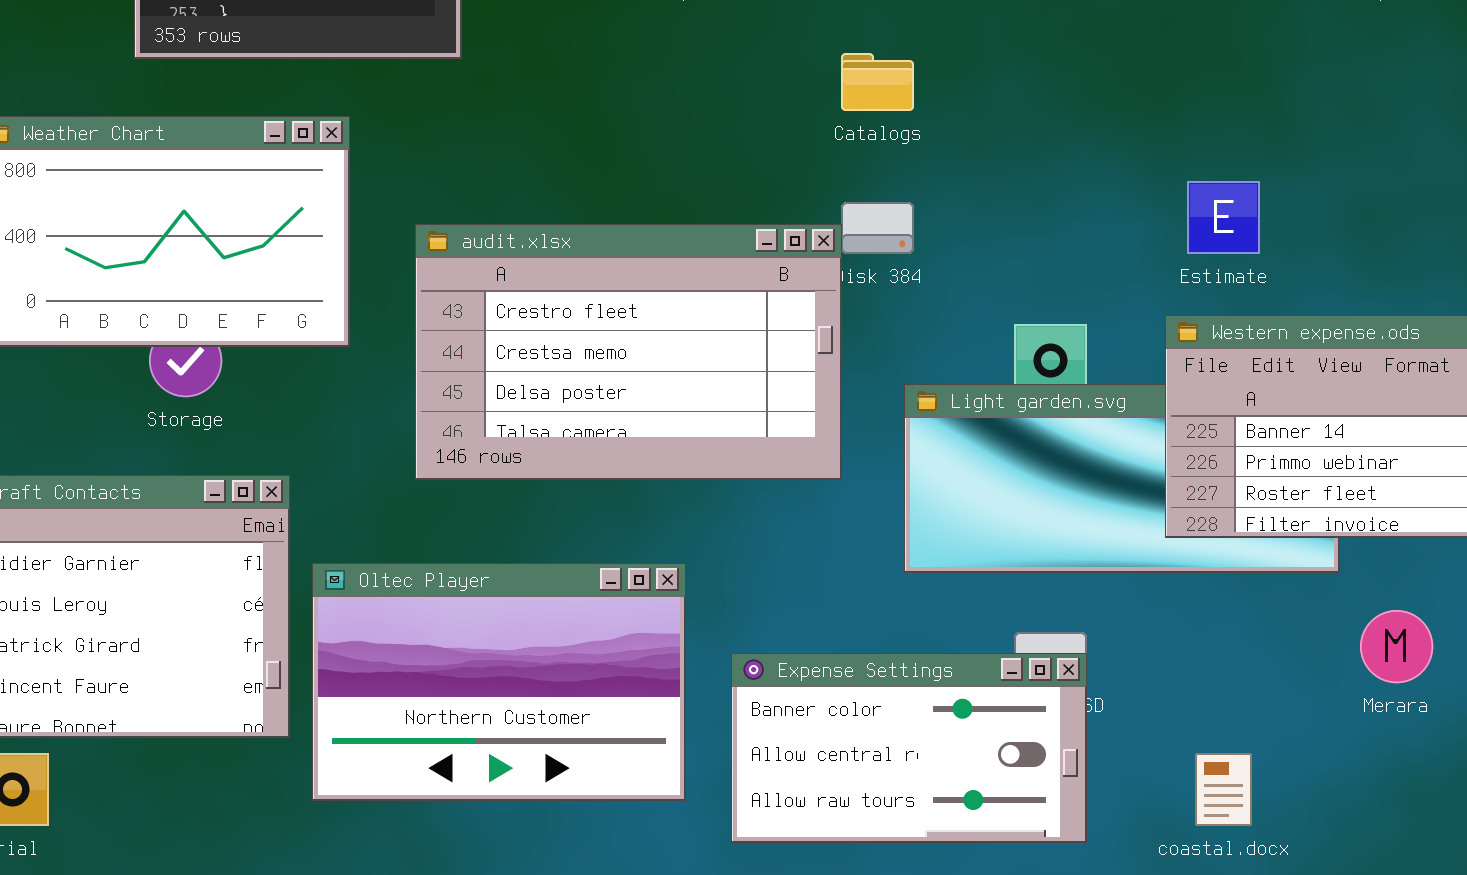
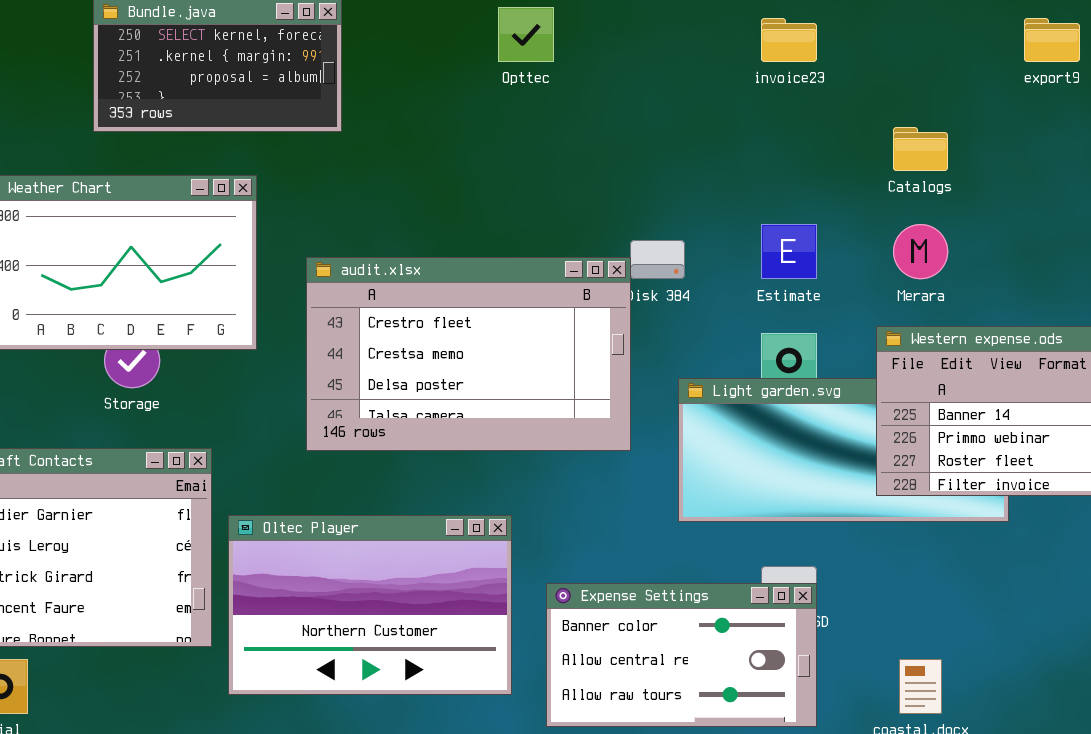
Catalogs: [841,53,914,111] -> [893,127,948,171], moved
Estimate: [1187,181,1260,254] -> [761,224,817,279], moved
Merara: [1360,610,1433,683] -> [893,224,948,279], moved

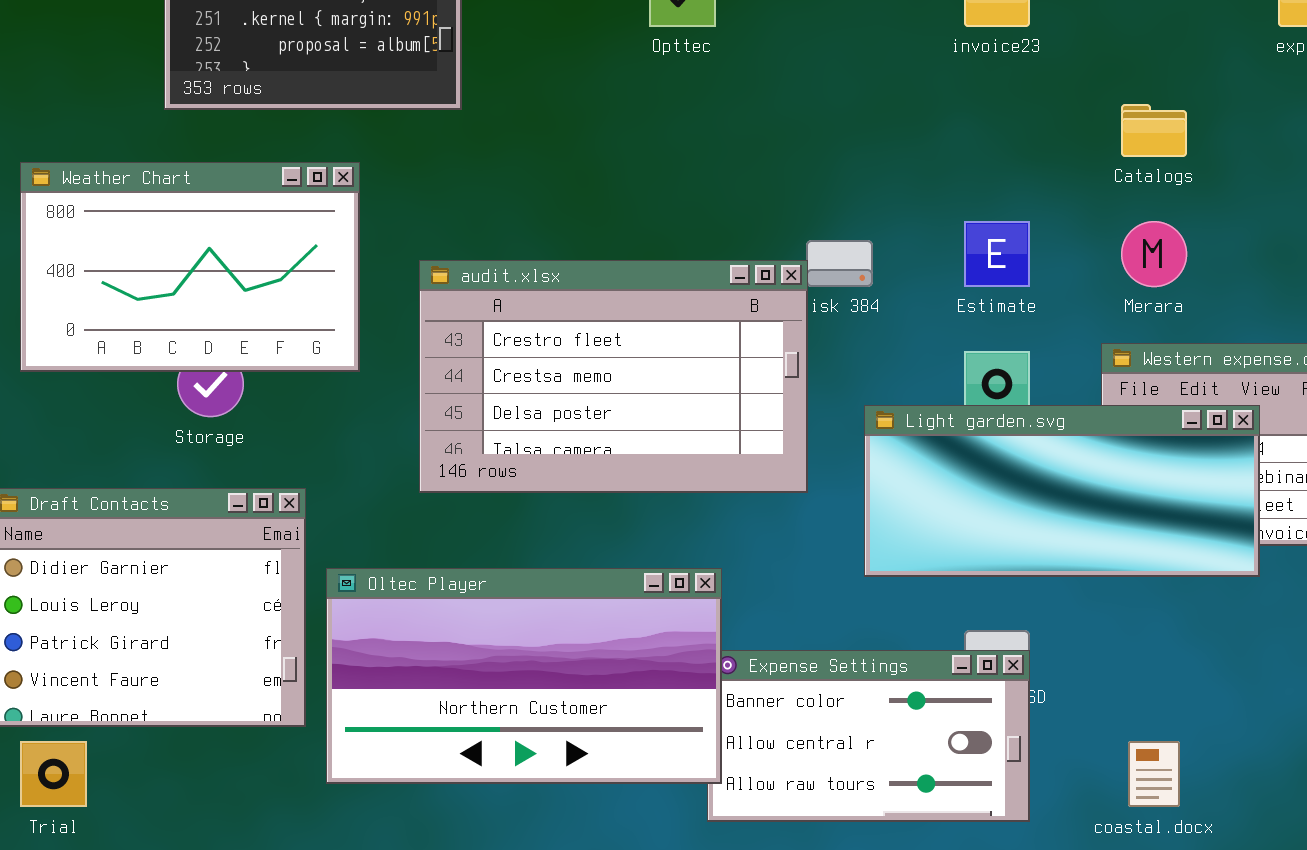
Light garden.svg: [678,378,1009,522] -> [864,405,1260,577], raised
Oltec Player: [228,515,512,695] -> [326,568,722,784], resized

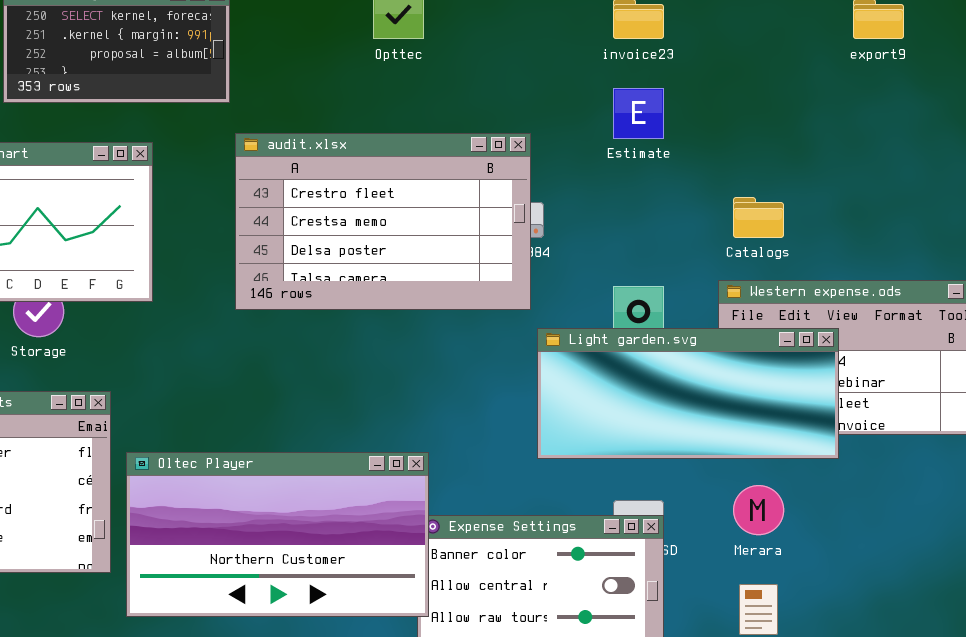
Catalogs: [1121,104,1187,157] -> [733,197,784,238], moved
Estimate: [964,221,1030,287] -> [613,88,664,139], moved
Merara: [1121,221,1187,287] -> [733,485,784,535], moved
audit.xlsx: [419,260,808,493] -> [235,133,531,310], moved

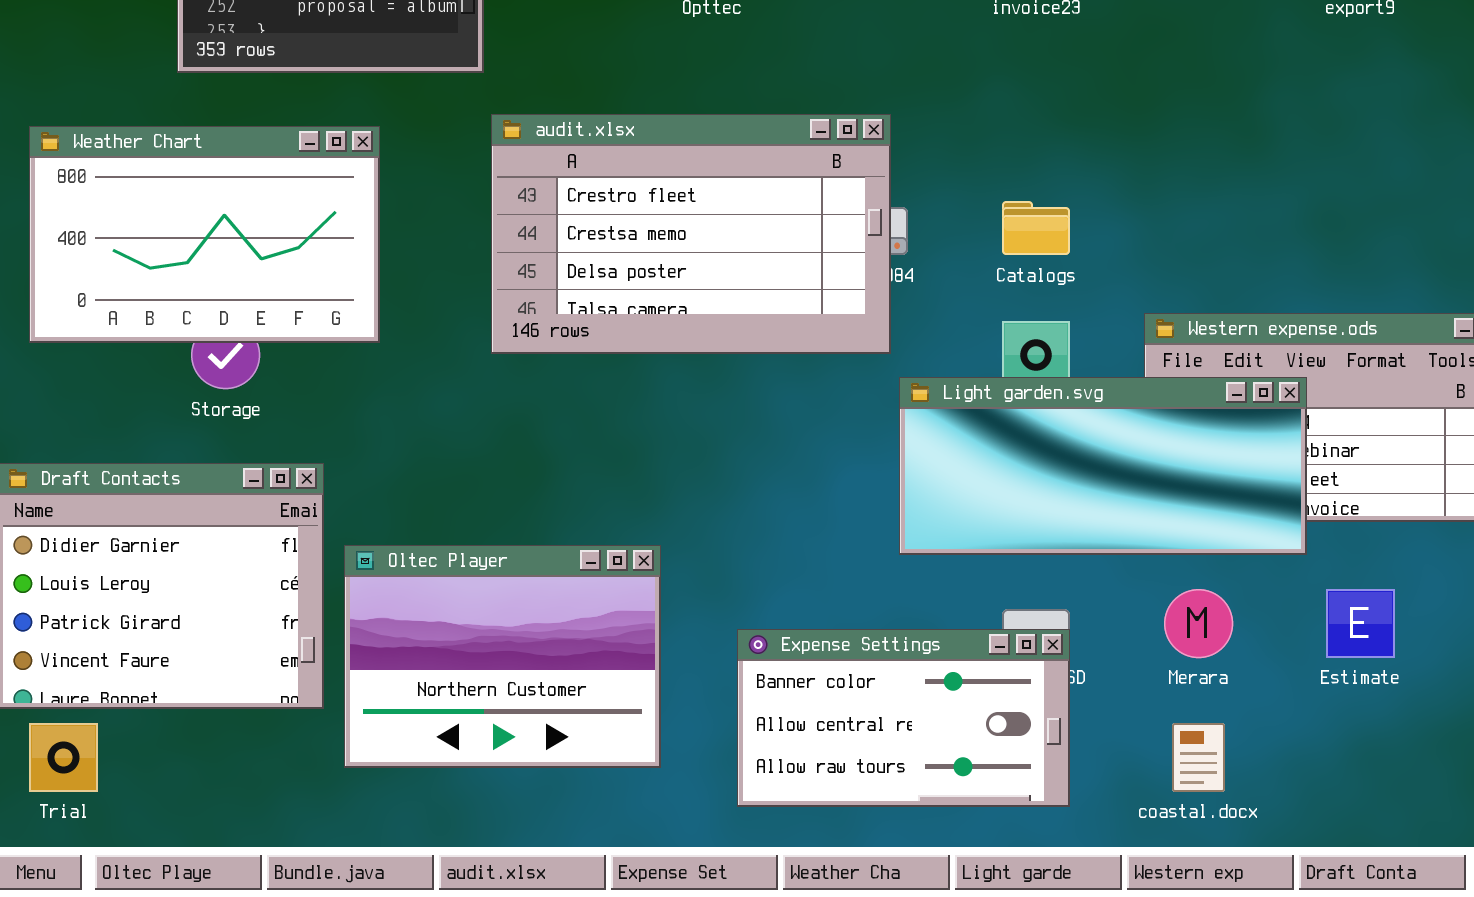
Estimate: [613,88,664,139] -> [1326,589,1395,658], moved
Catalogs: [733,197,784,238] -> [1002,201,1070,255], moved
Oltec Player: [126,452,429,617] -> [344,545,661,768], resized

